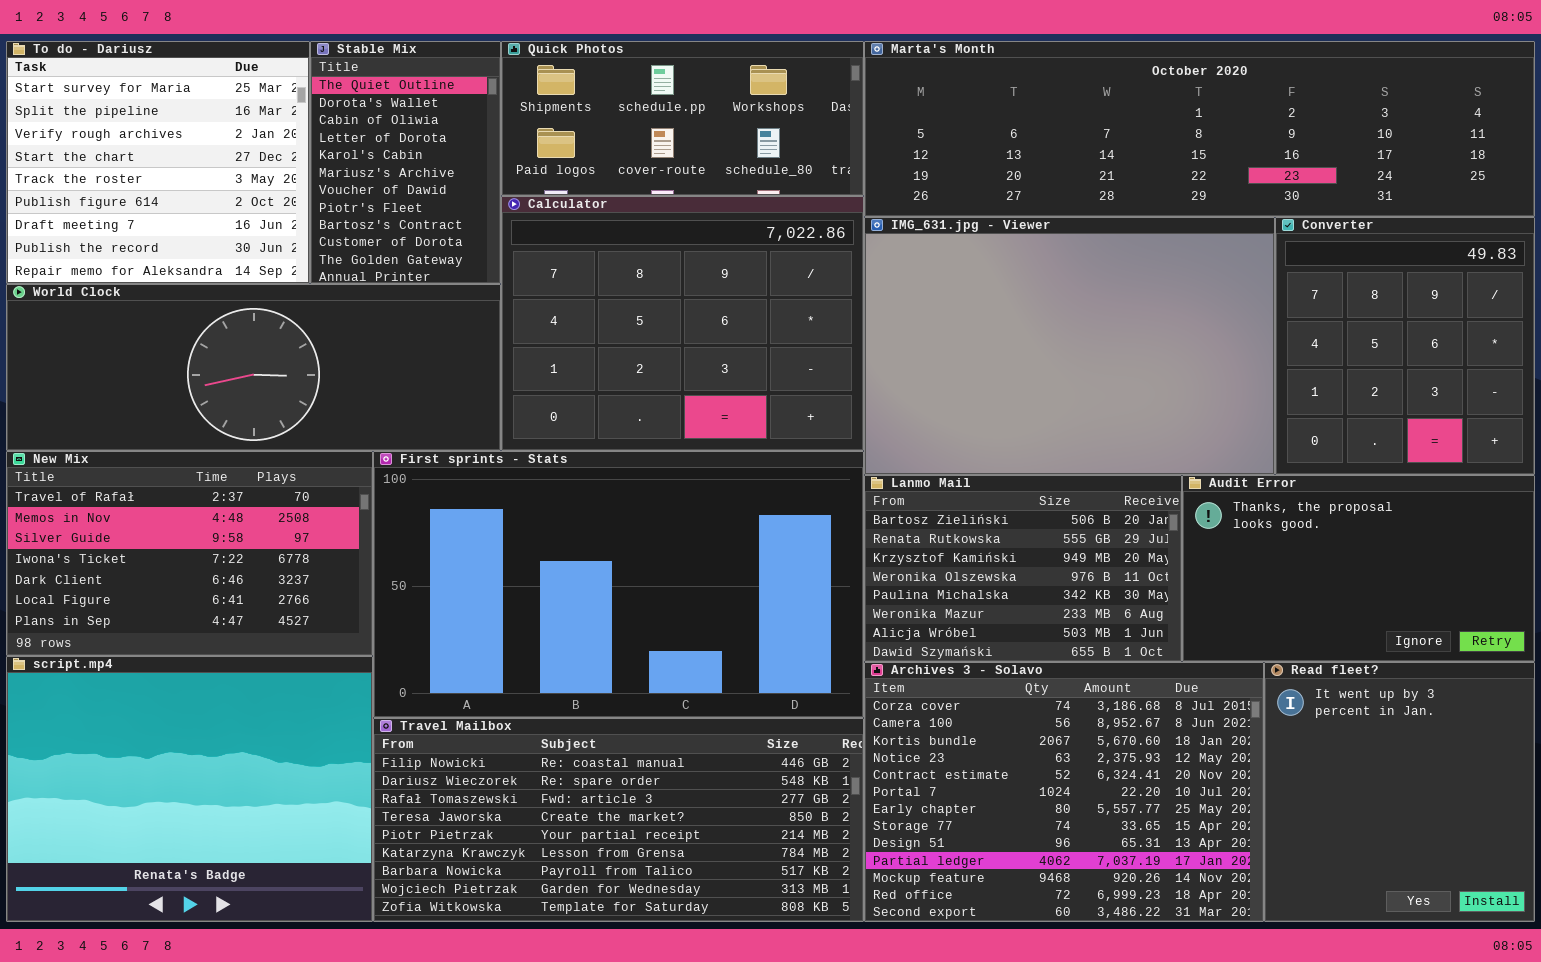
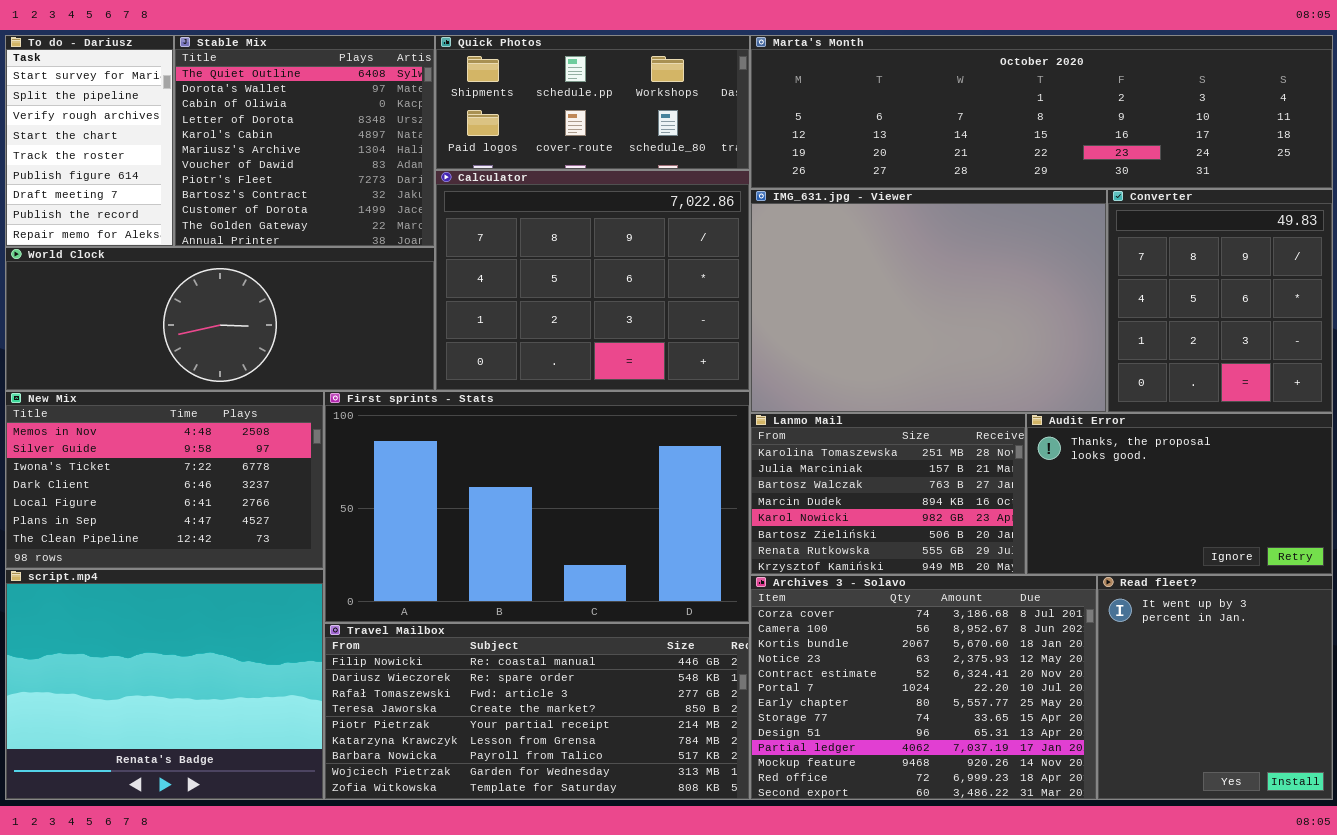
To do - Dariusz: [6,41,310,284] -> [5,35,174,247], resized
Stable Mix: [310,41,501,284] -> [174,35,435,247], resized
New Mix: [6,451,373,656] -> [5,391,324,569], scrolled down 1 row
Lanmo Mail: [864,475,1182,662] -> [750,413,1026,575], scrolled up 5 rows

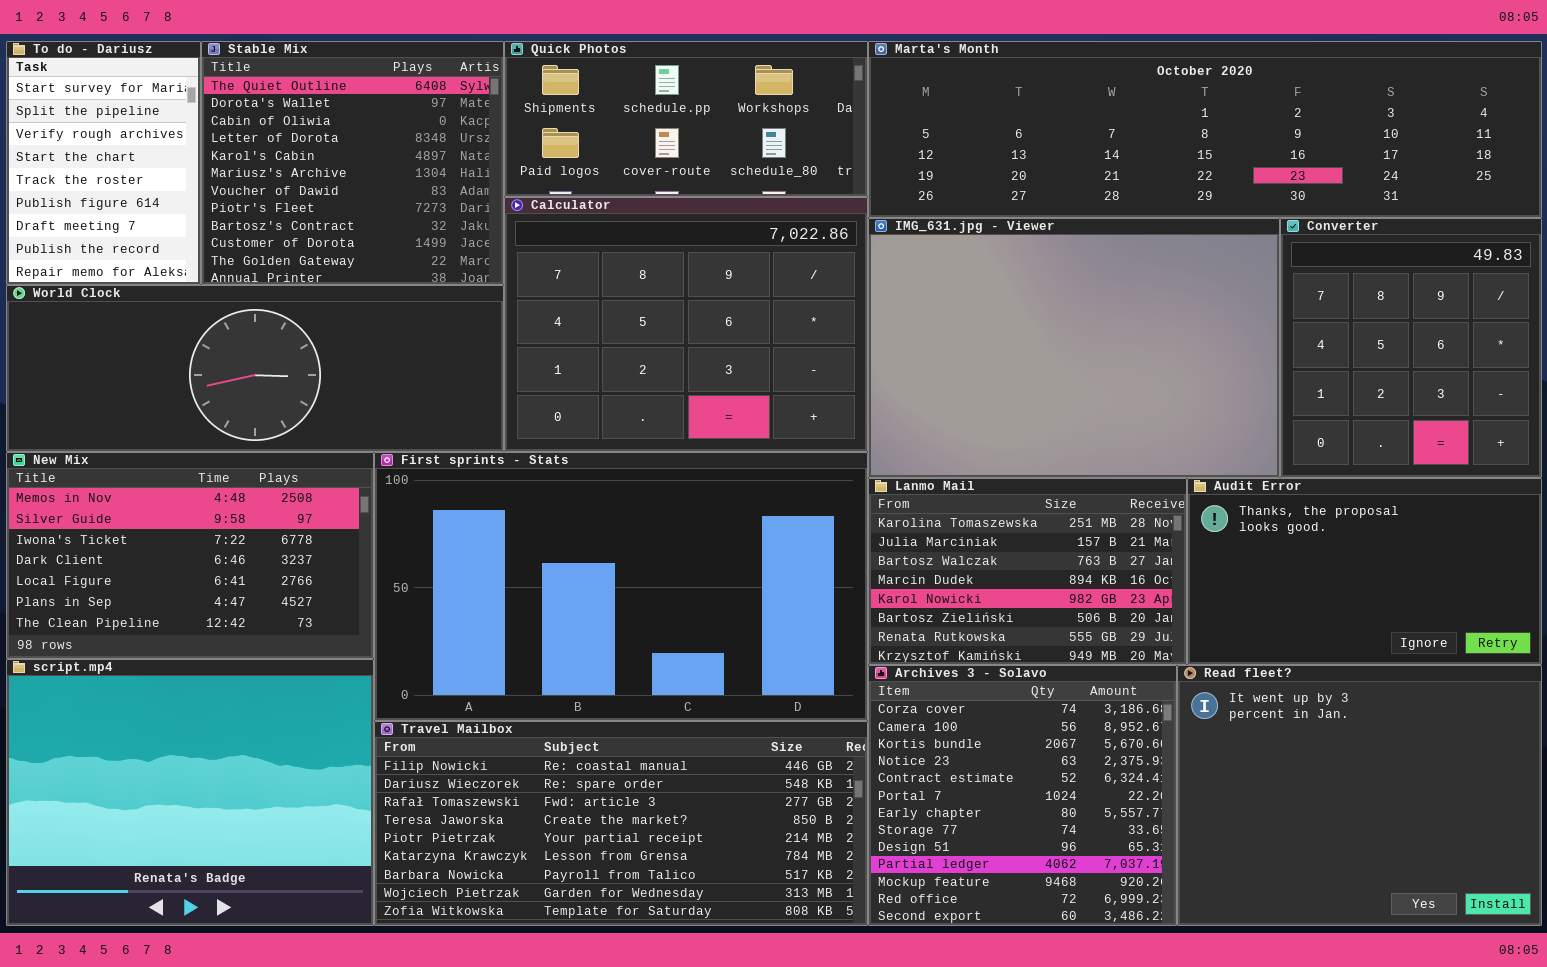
Archives 3 - Solavo: [750,575,1097,800] -> [868,665,1177,926], resized
Read fleet?: [1097,575,1333,800] -> [1177,665,1542,926], resized

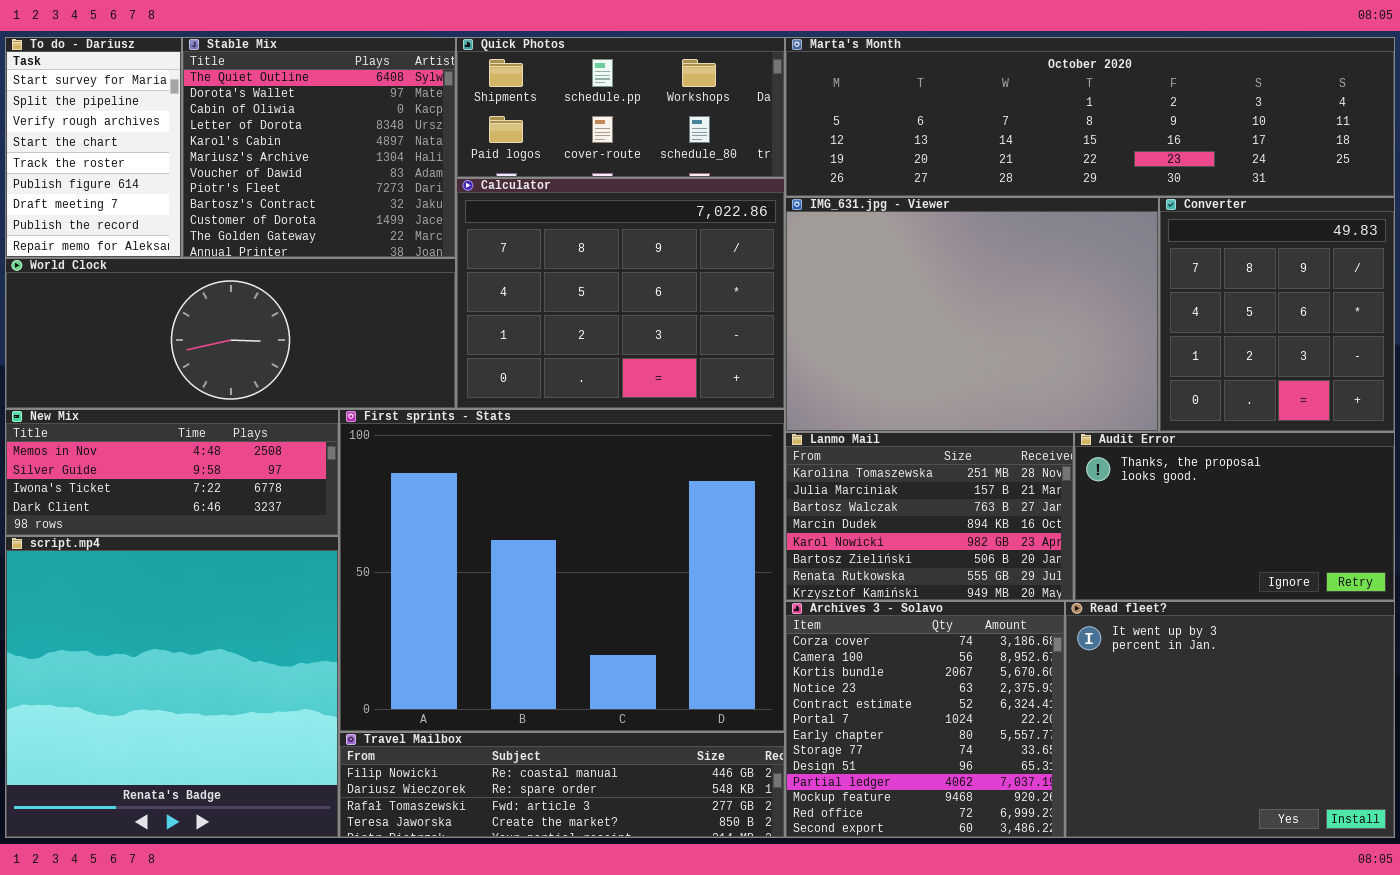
New Mix: [6,452,374,659] -> [5,409,339,536], resized
First sprints - Stats: [374,452,868,721] -> [339,409,785,732], resized
script.mp4: [6,659,374,926] -> [5,536,339,838], resized
Travel Mailbox: [374,721,868,926] -> [339,732,785,838], resized

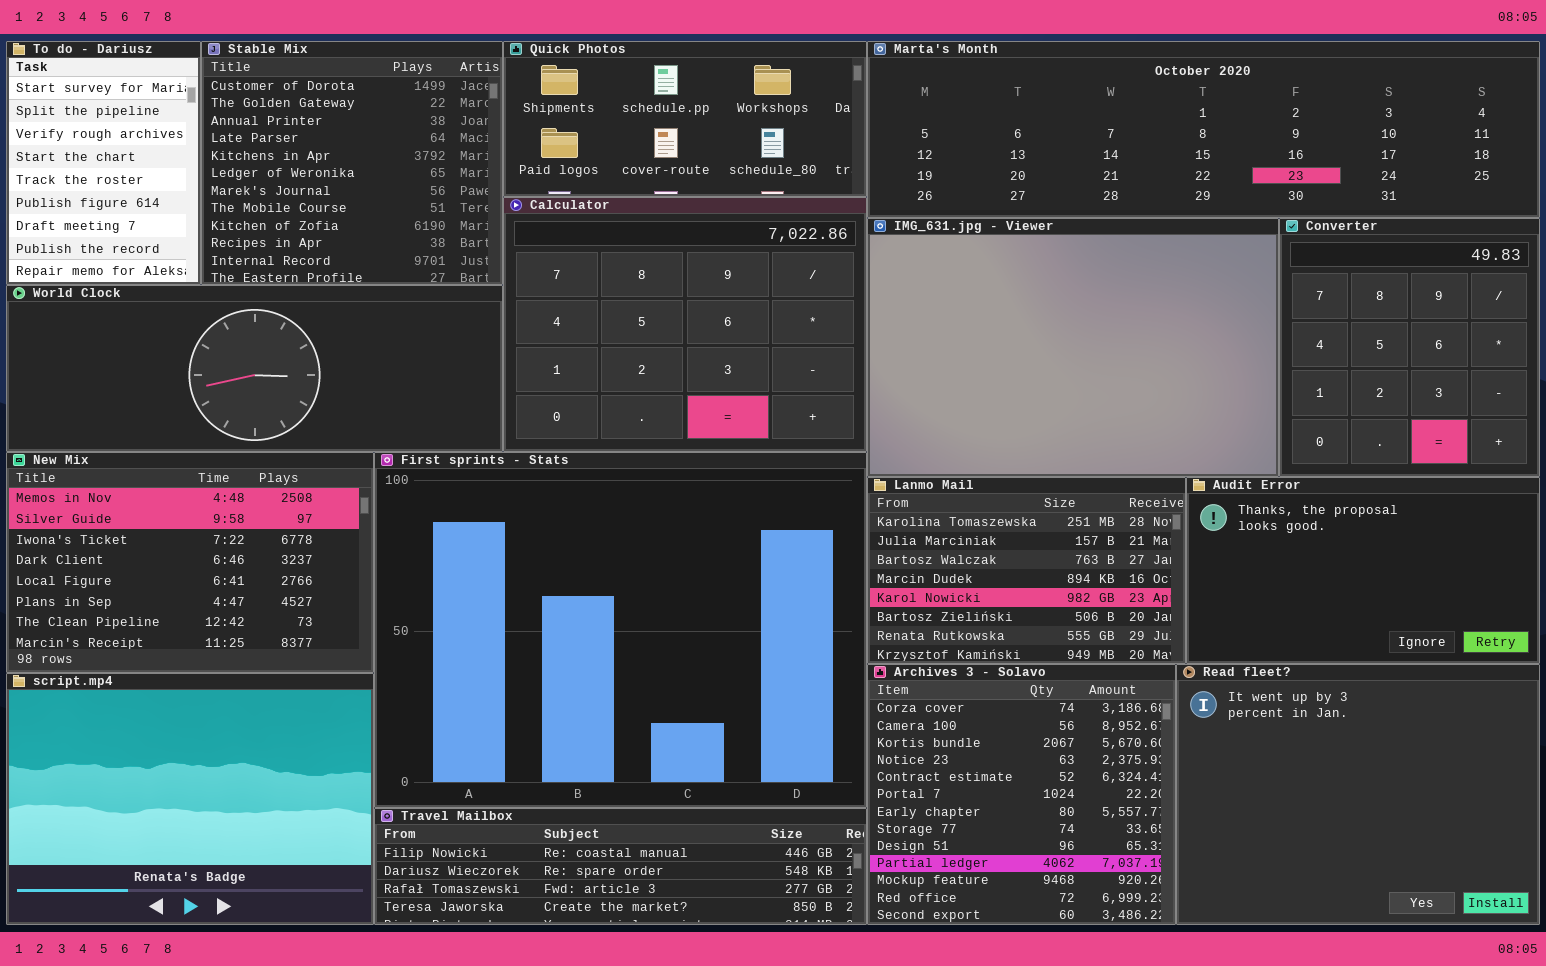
Stable Mix: [182,37,456,258] -> [201,41,503,285], scrolled down 9 rows
New Mix: [5,409,339,536] -> [6,452,374,673], resized
script.mp4: [5,536,339,838] -> [6,673,374,925], resized

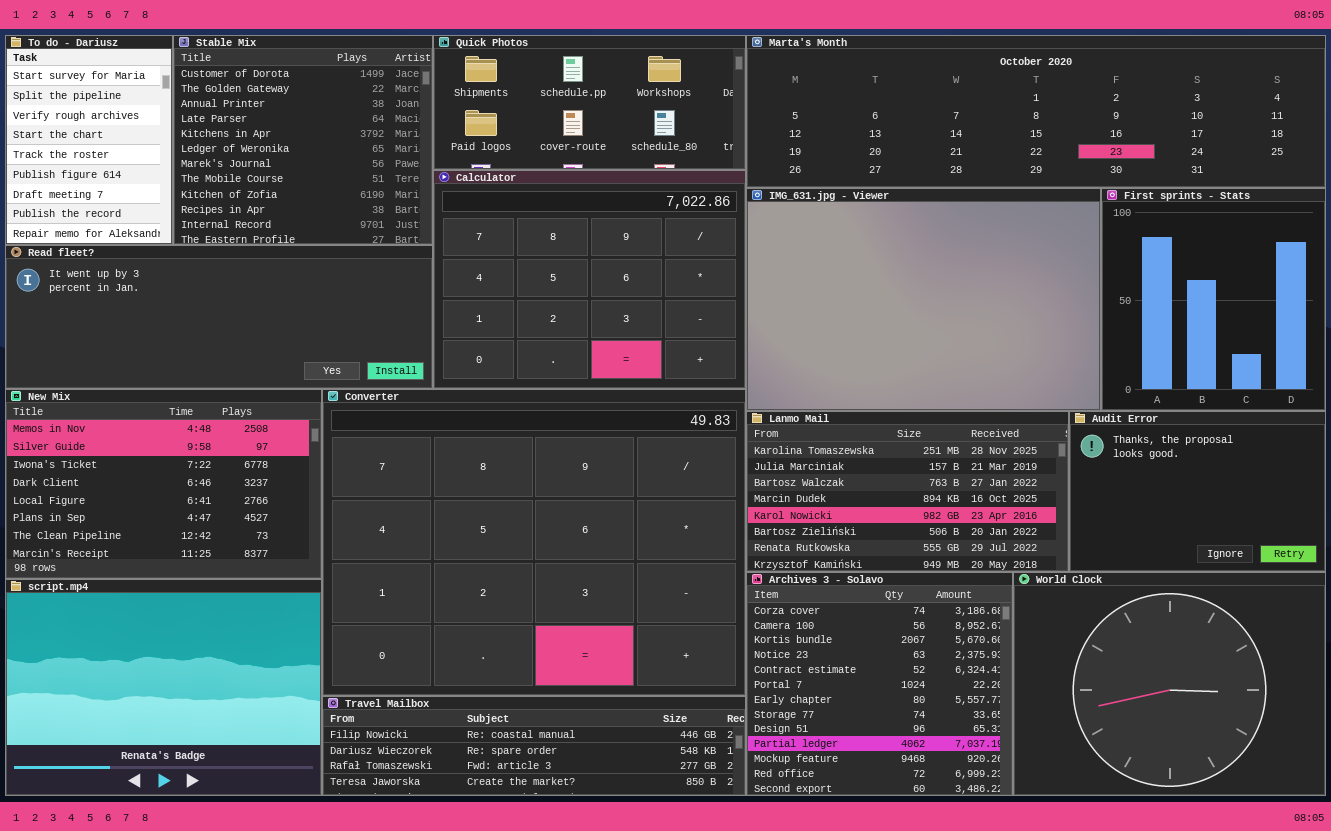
Converter: [1279,218,1540,477] -> [322,389,746,696], moved, resized
World Clock: [6,285,503,452] -> [1013,572,1326,796], moved, resized
First sprints - Stats: [374,452,867,808] -> [1101,188,1326,411], moved, resized
Lanmo Mail: [867,477,1186,664] -> [746,411,1069,572], resized
Audit Error: [1186,477,1540,664] -> [1069,411,1326,572], resized
Read fleet?: [1176,664,1540,925] -> [5,245,433,389], moved, resized

